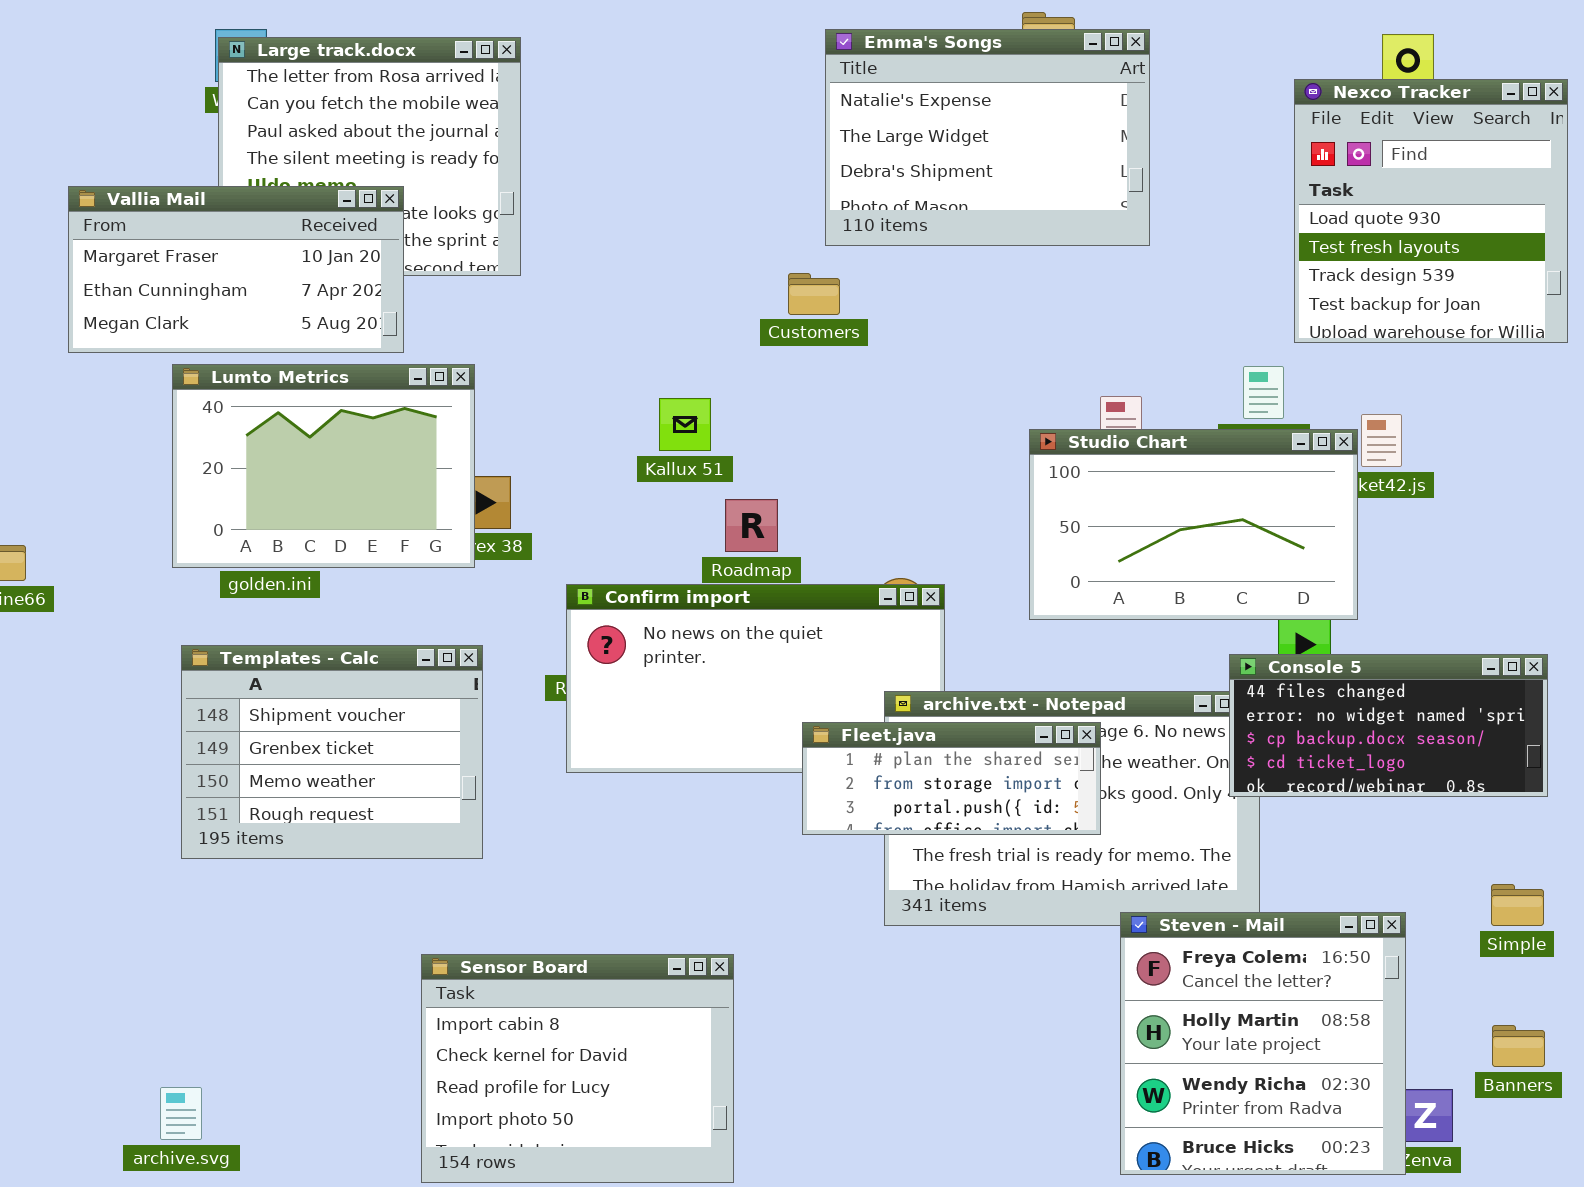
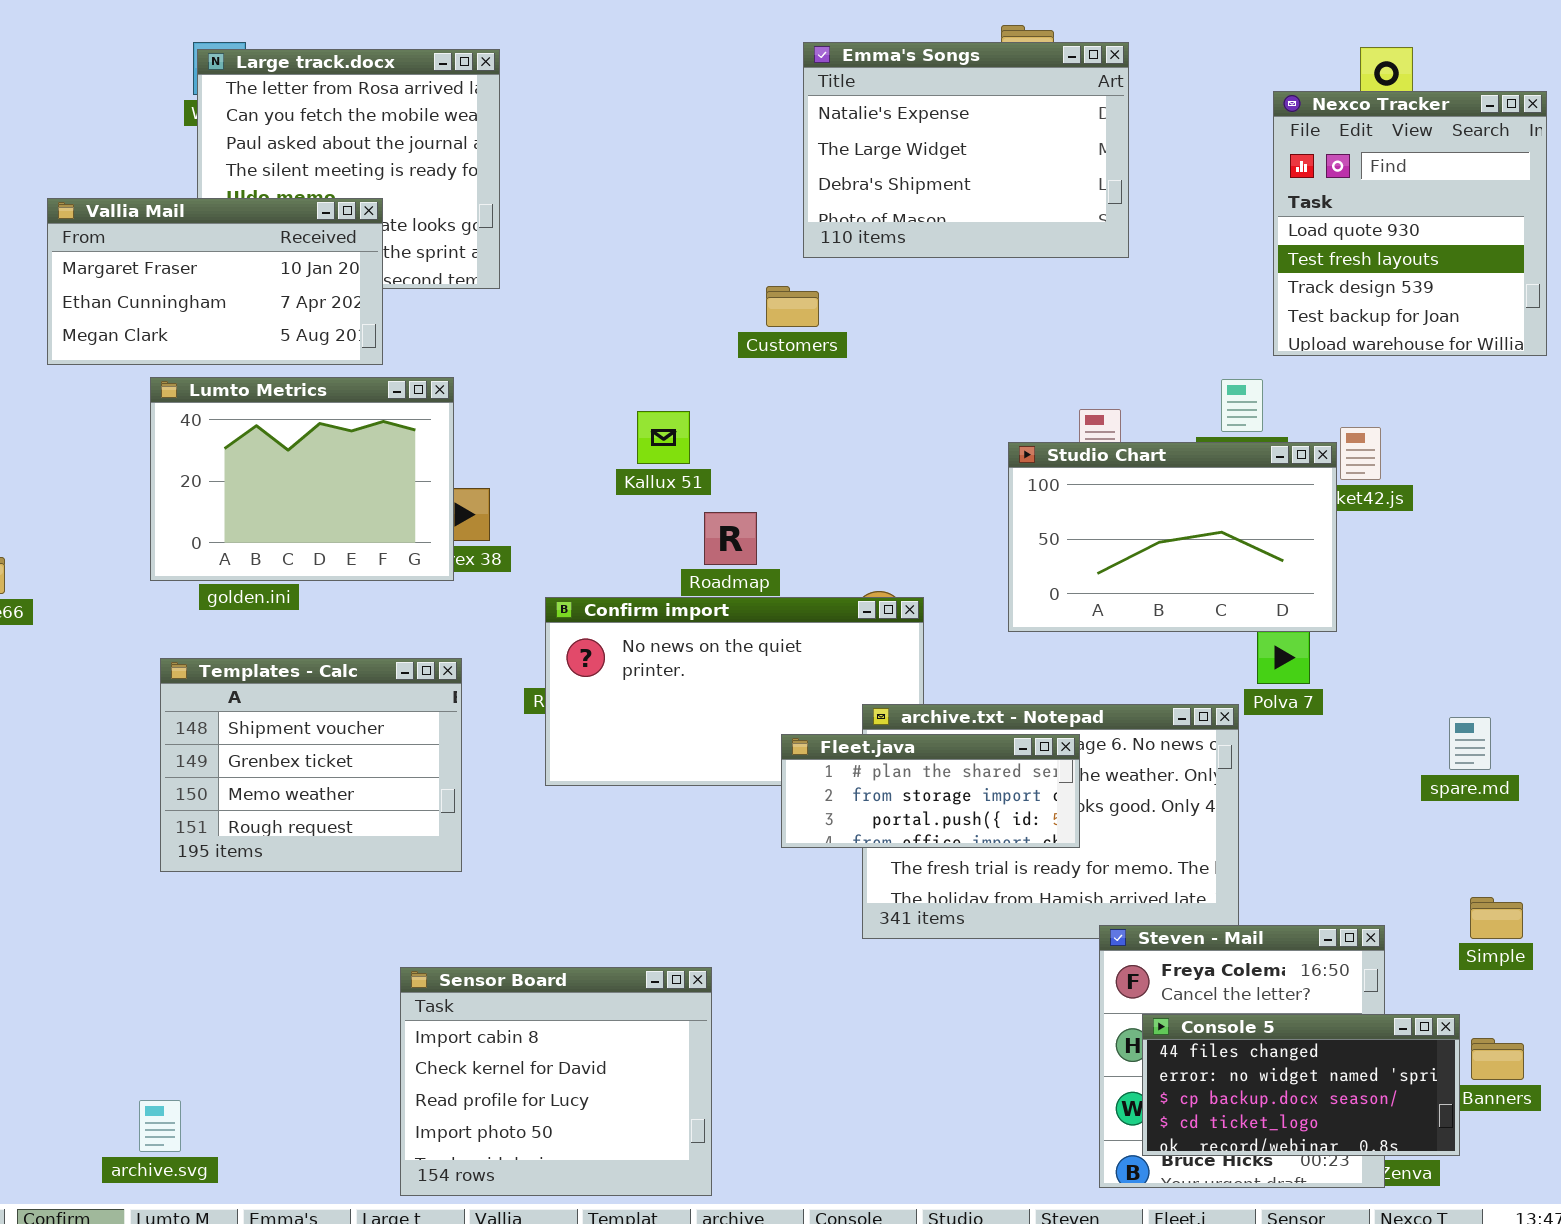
Console 5: [1229,654,1548,797] -> [1142,1014,1460,1156], moved

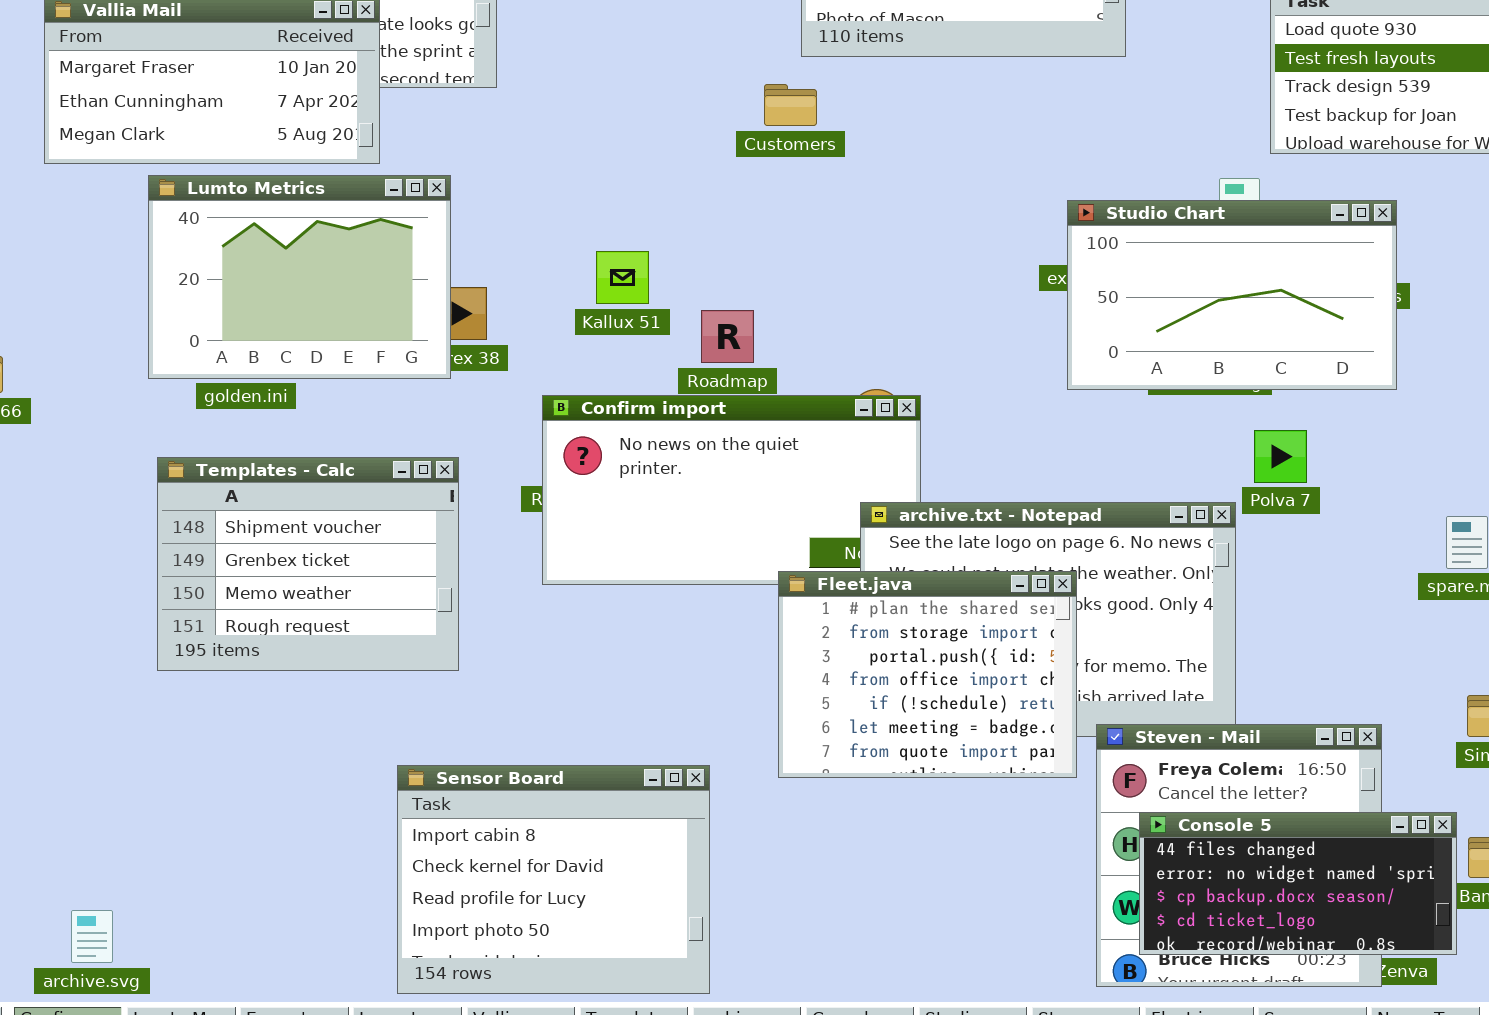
Kallux 51: [637,411,690,464] -> [596,251,649,304], moved
Studio Chart: [1008,442,1337,632] -> [1067,200,1397,390], moved
Fleet.java: [781,734,1080,848] -> [778,571,1077,778], moved, resized
archive.svg: [139,1100,181,1152] -> [71,910,113,963], moved

